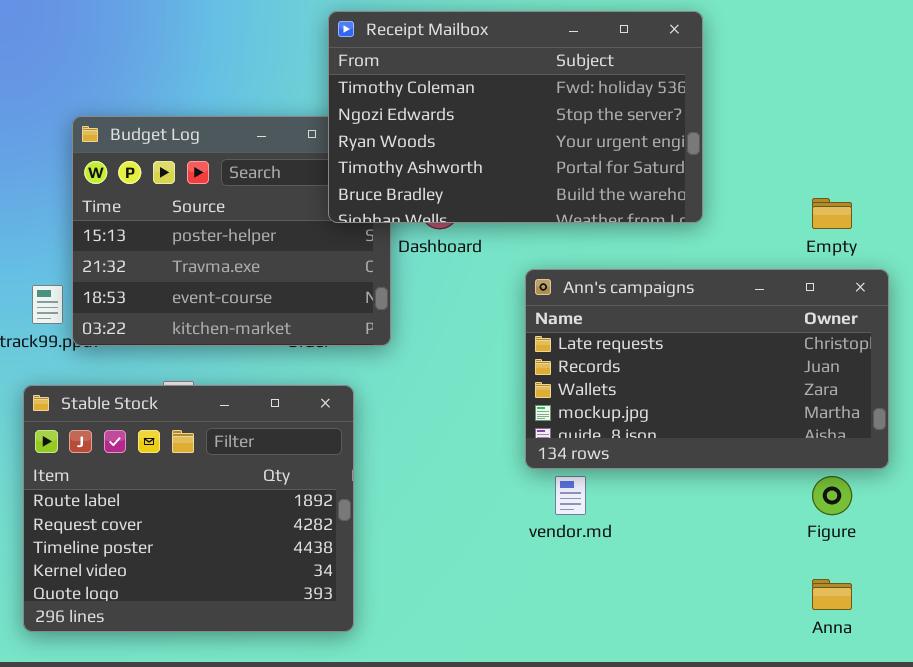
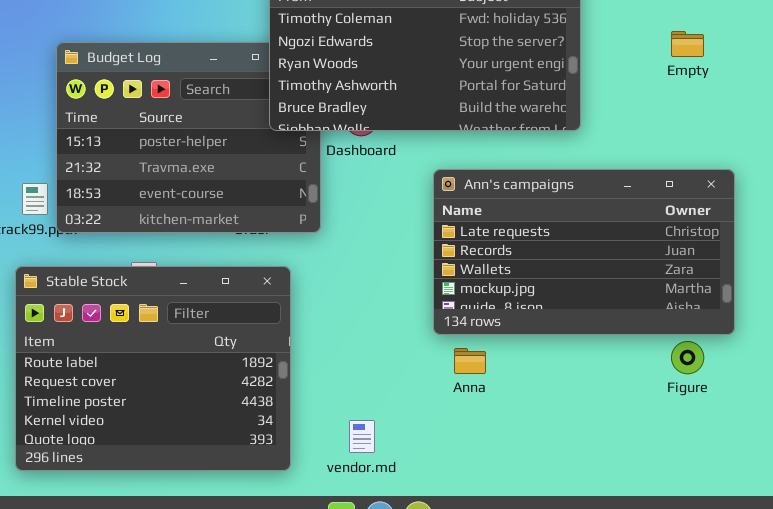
Empty: [812,198,852,229] -> [671,31,704,57], moved
vendor.md: [555,476,586,515] -> [349,420,375,453], moved
Anna: [812,579,852,610] -> [454,348,486,374], moved

